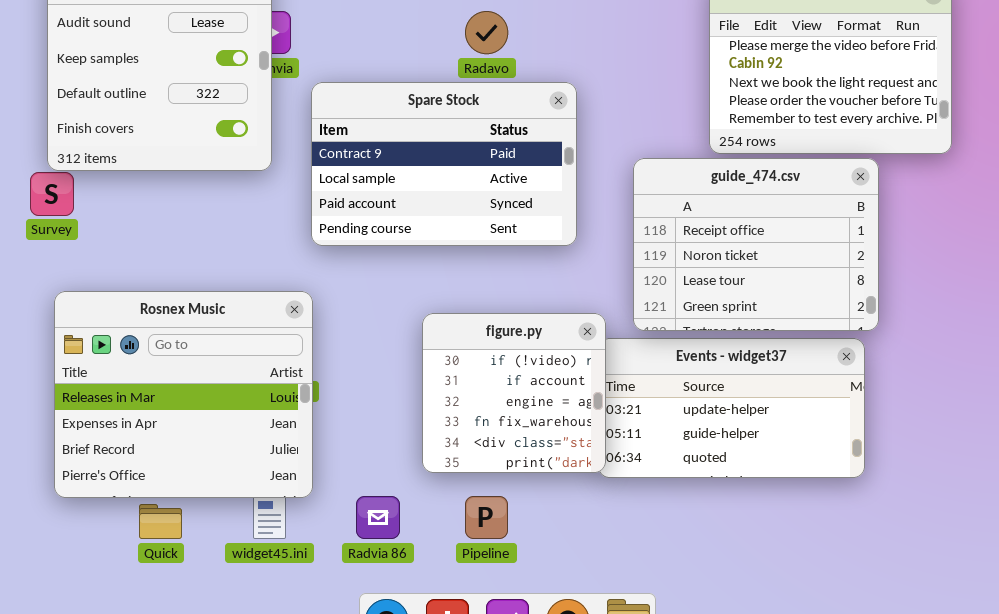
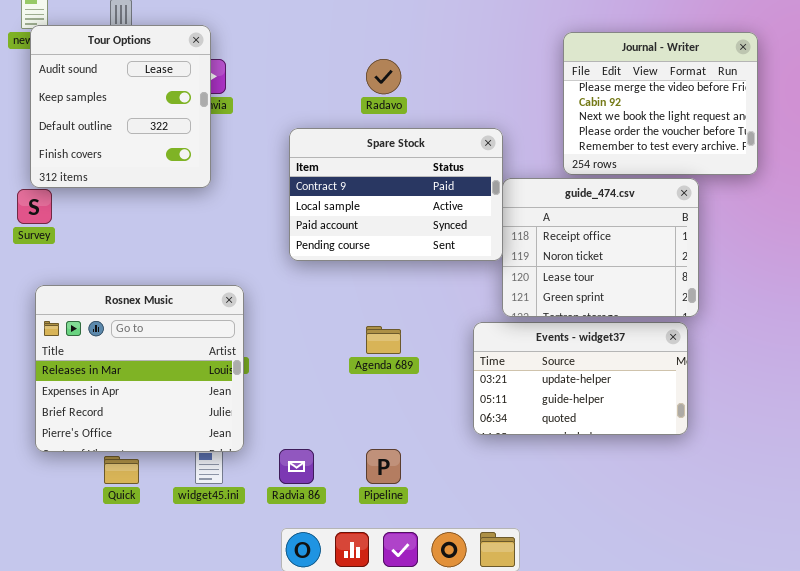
Spare Stock: [311,82,577,246] -> [289,128,503,261], moved
figure.py: [422,313,606,473] -> none, closed

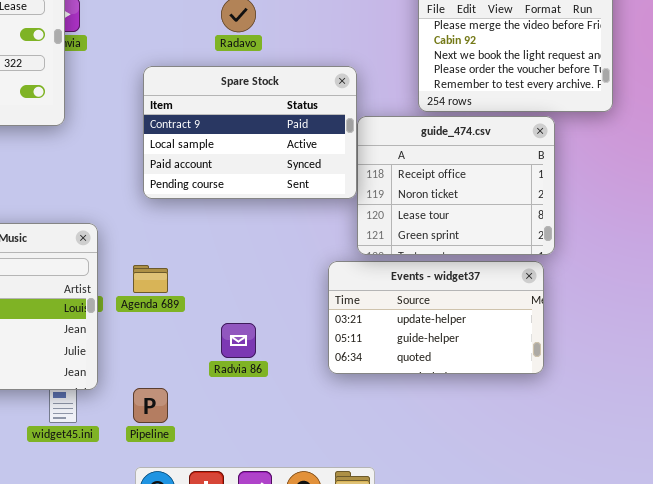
Agenda 689: [366,326,401,354] -> [133,265,168,293], moved
Radvia 86: [279,449,314,484] -> [221,323,256,358], moved
Pipeline: [366,449,401,484] -> [133,388,168,423], moved

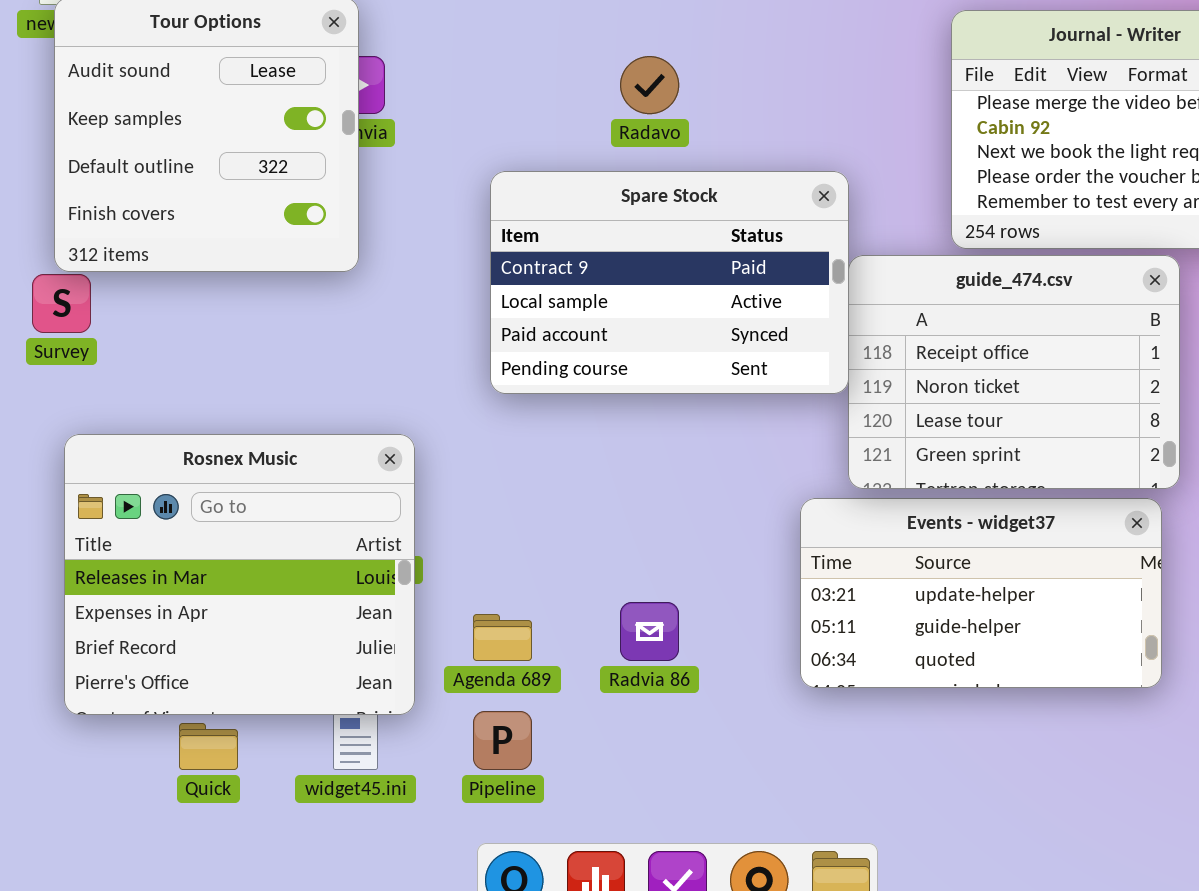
Agenda 689: [133,265,168,293] -> [473,614,532,661], moved

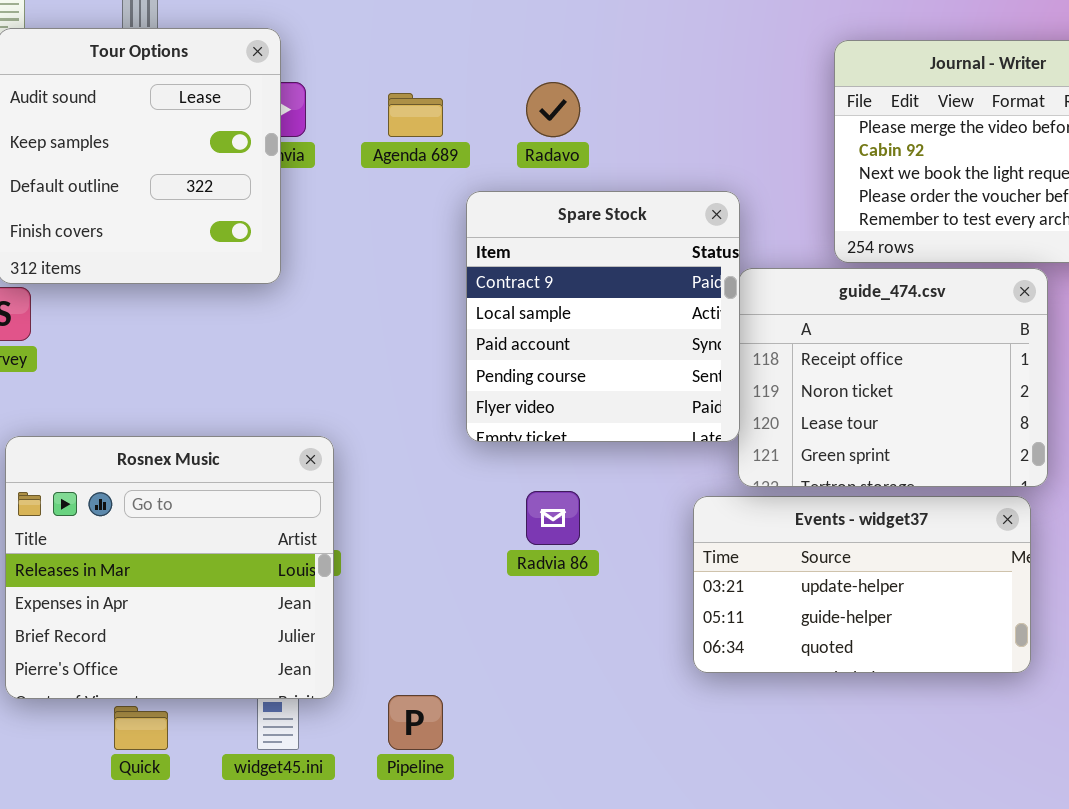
Spare Stock: [490,171,849,394] -> [466,191,740,442], resized
Radvia 86: [620,602,679,661] -> [526,491,580,545], moved
Agenda 689: [473,614,532,661] -> [388,93,443,137], moved

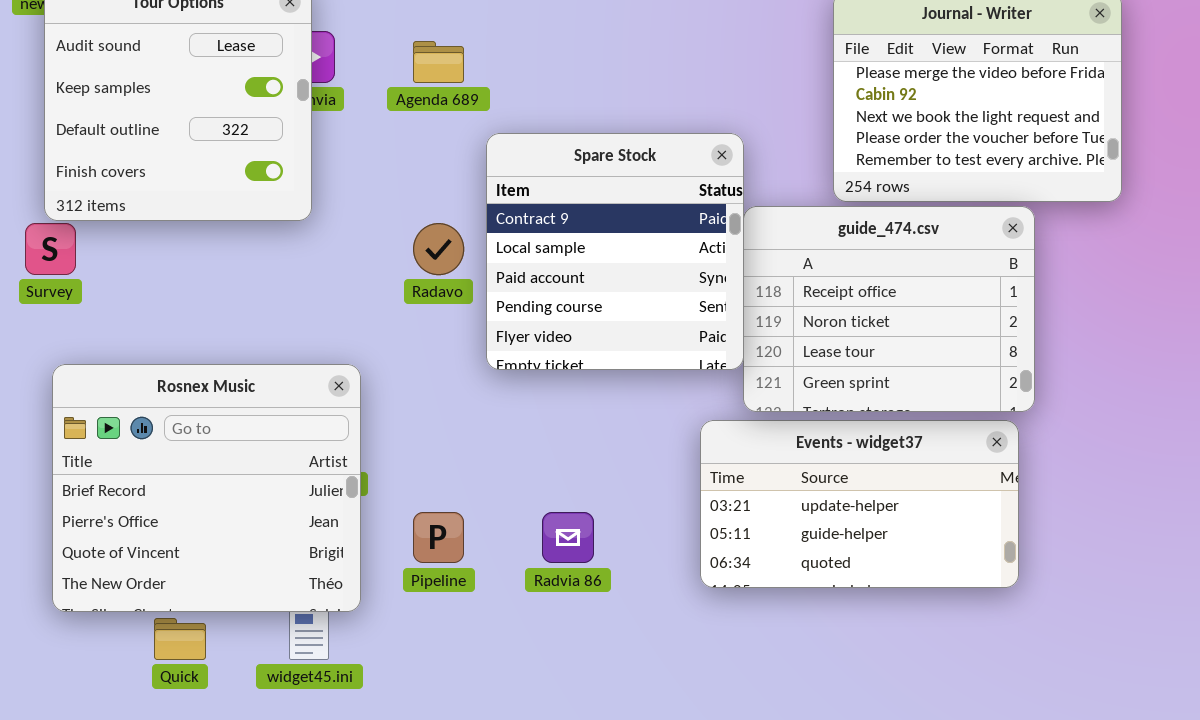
Radavo: [526,82,580,137] -> [413,223,464,275], moved
Rosnex Music: [5,436,334,699] -> [52,364,361,612], scrolled down 2 rows
Radvia 86: [526,491,580,545] -> [542,512,594,563], moved
Pipeline: [388,695,443,750] -> [413,512,464,563], moved

